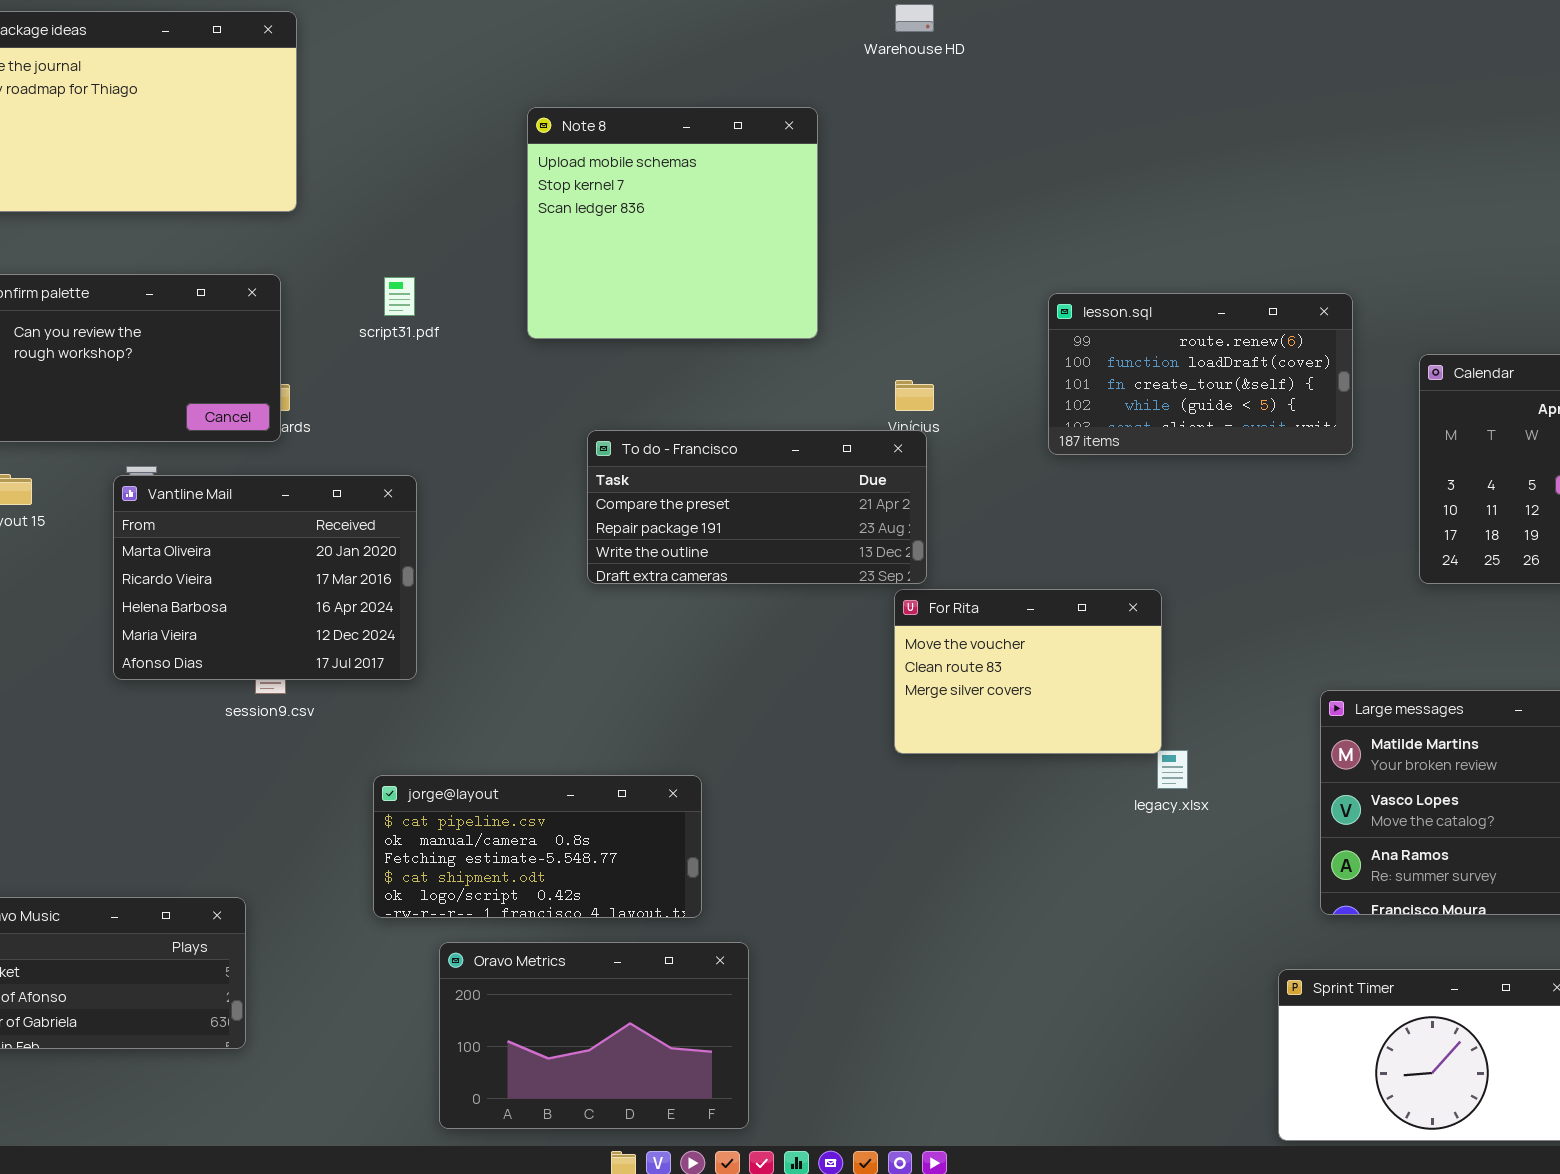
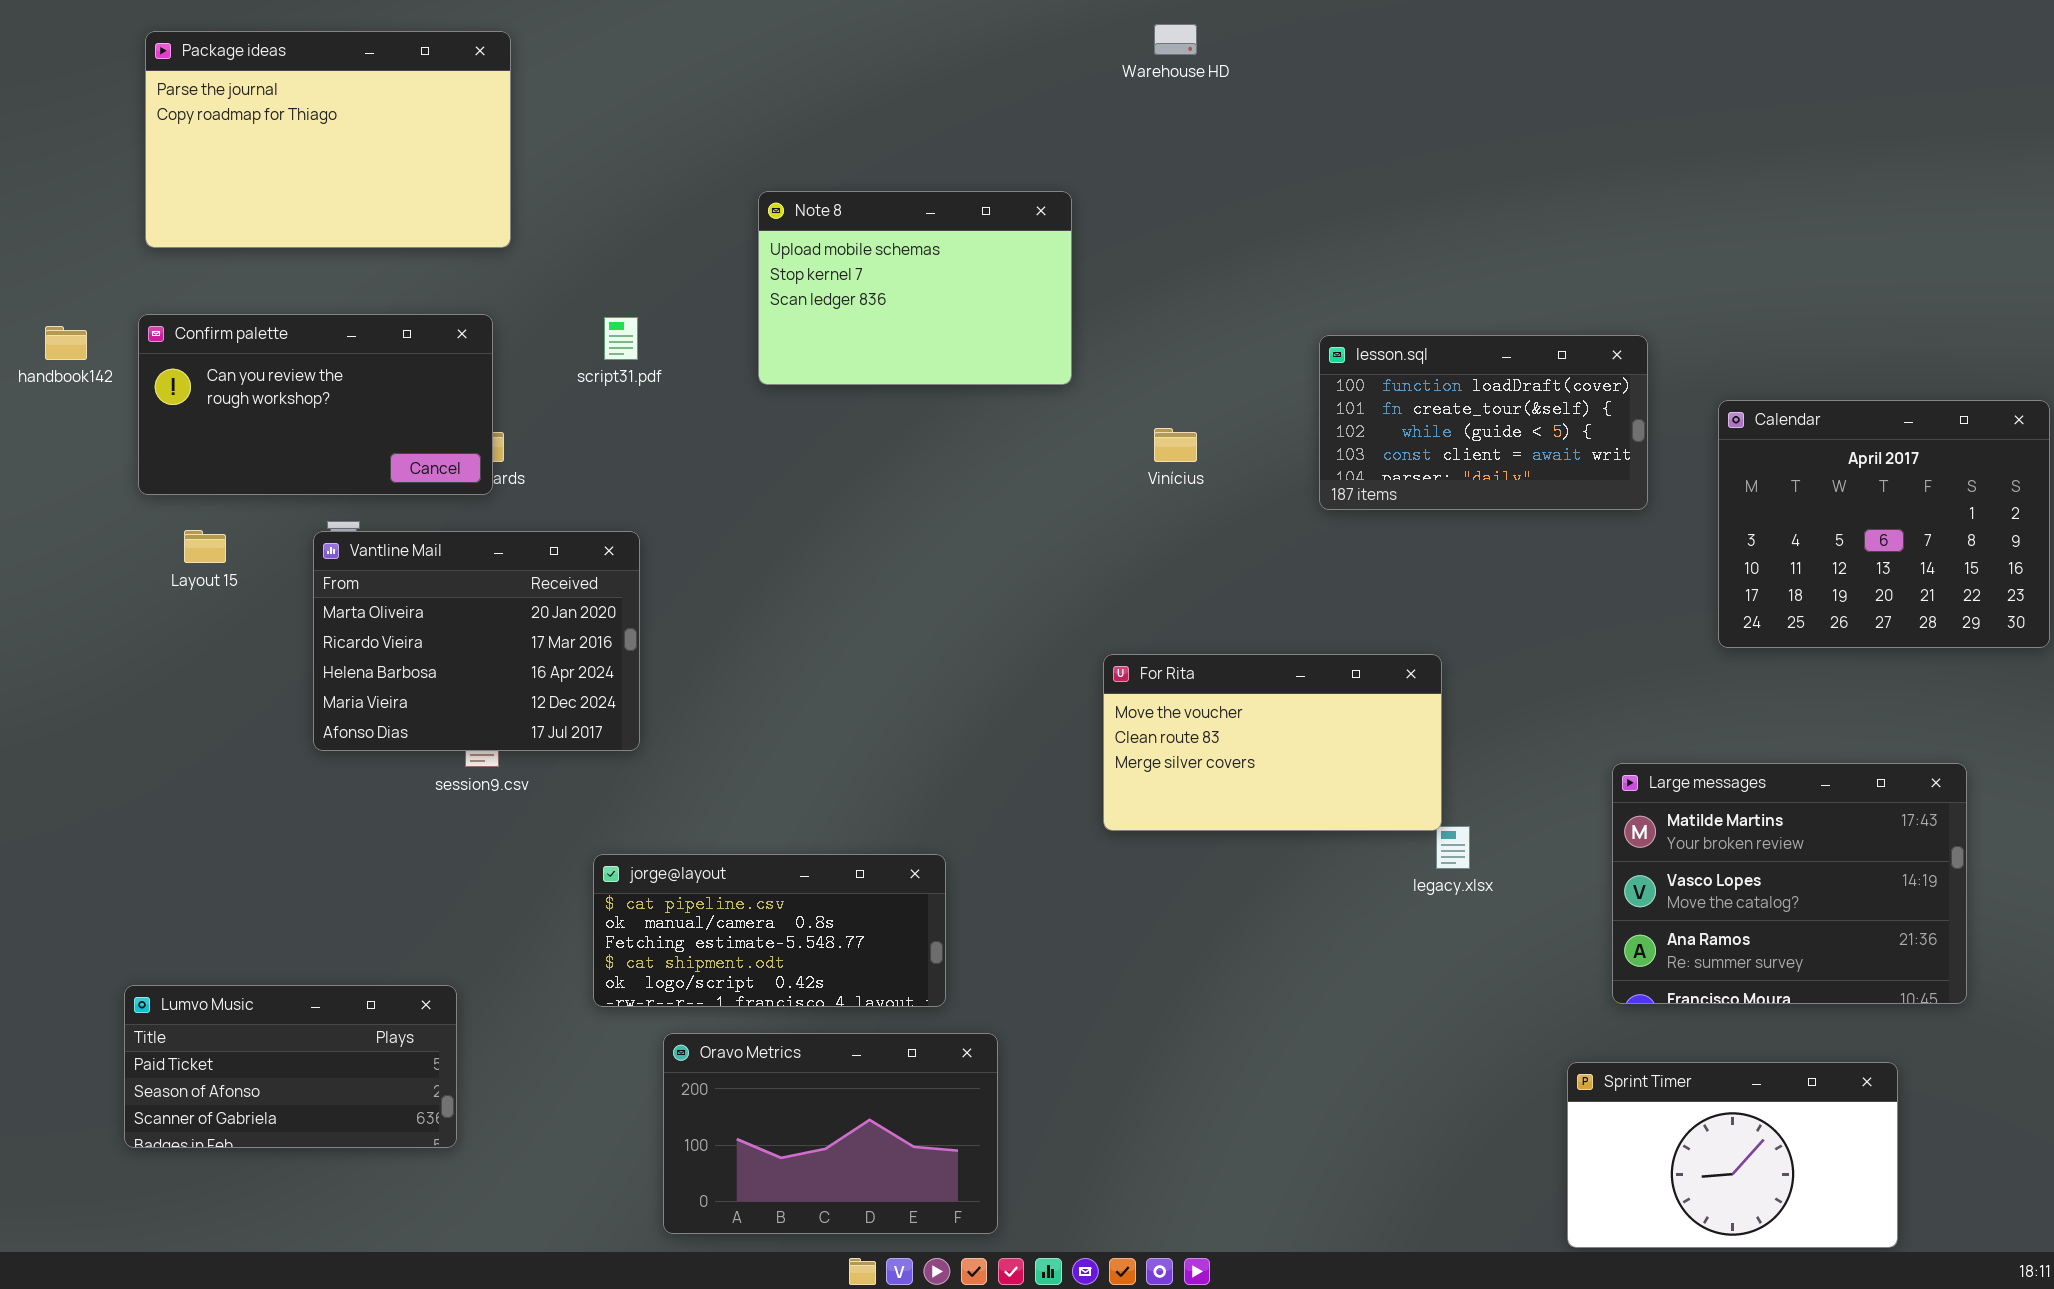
Note 8: [527,107,818,339] -> [758,191,1072,385], resized
lesson.sql: [1048,293,1353,455] -> [1319,335,1648,510], scrolled down 1 row
To do - Francisco: [587,430,927,584] -> none, closed
For Rita: [894,589,1162,754] -> [1103,654,1442,831], resized

